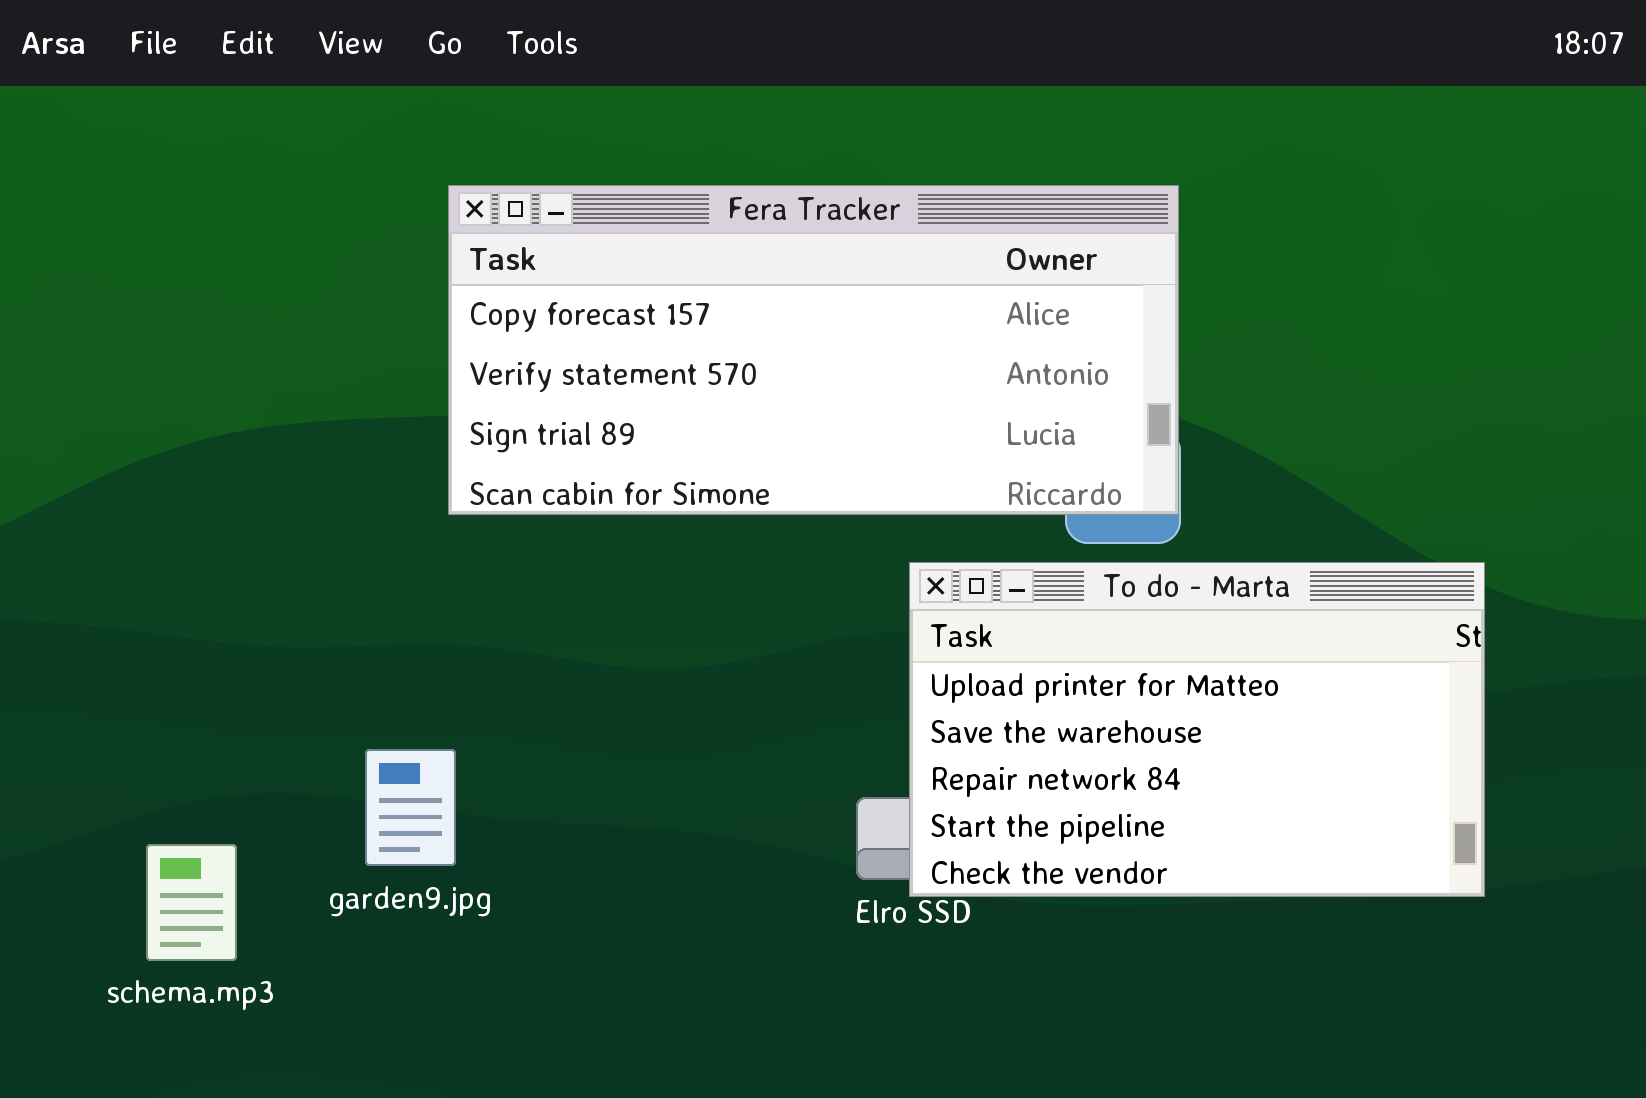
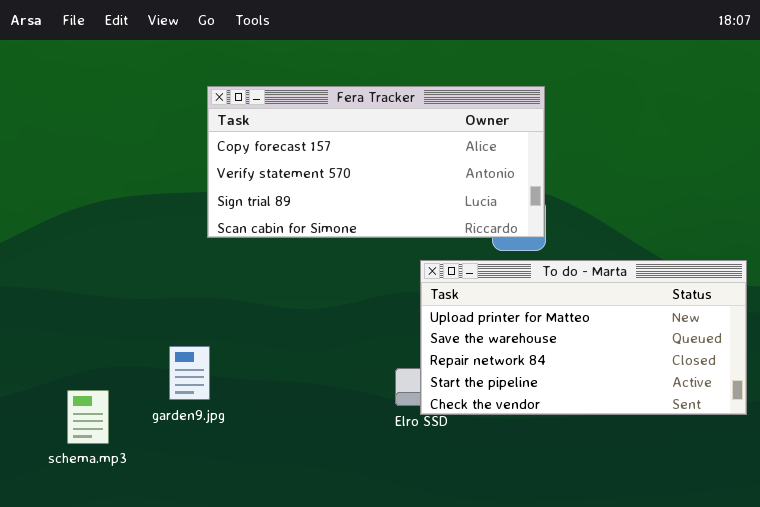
To do - Marta: [909,562,1485,897] -> [420,260,747,415], resized

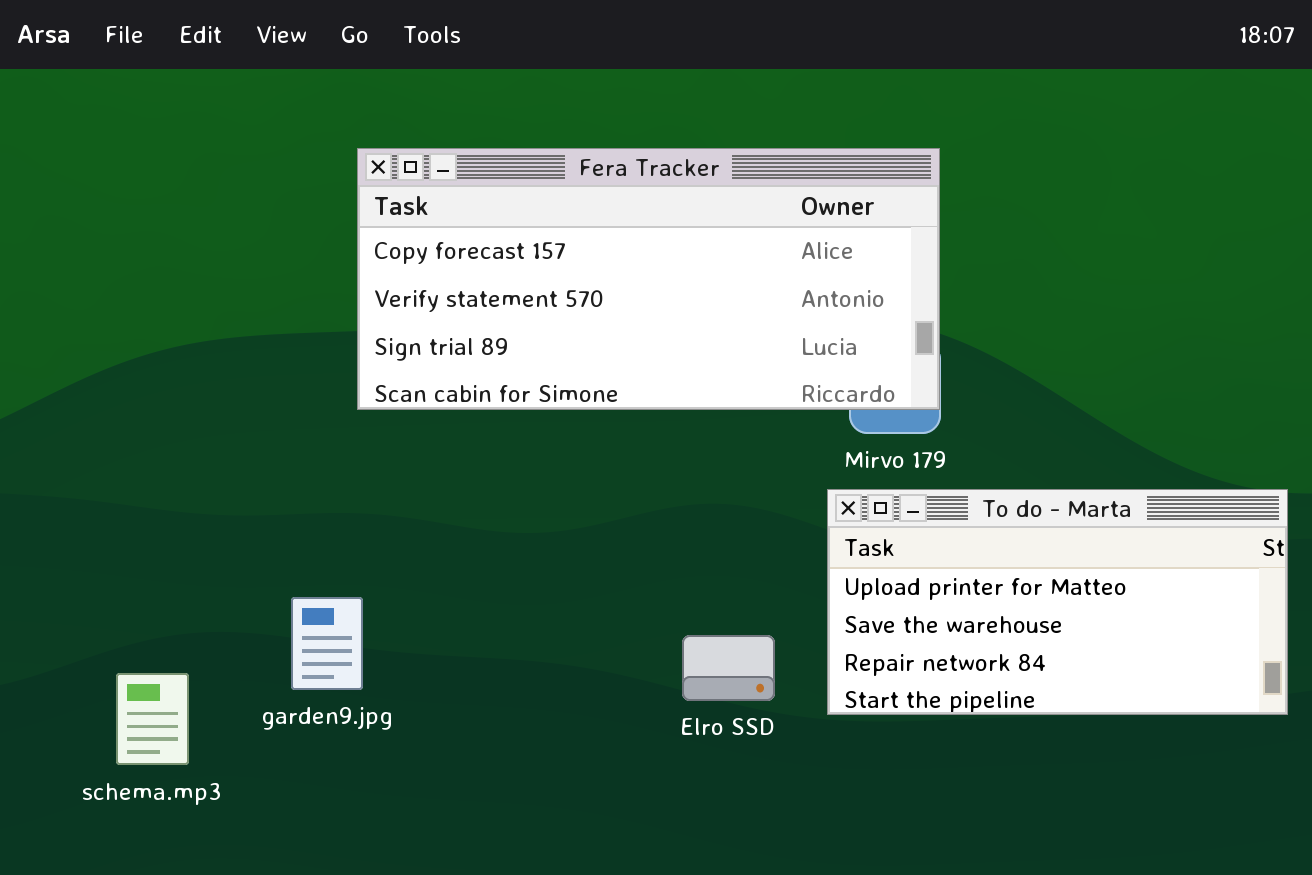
To do - Marta: [420,260,747,415] -> [827,489,1288,715], resized

